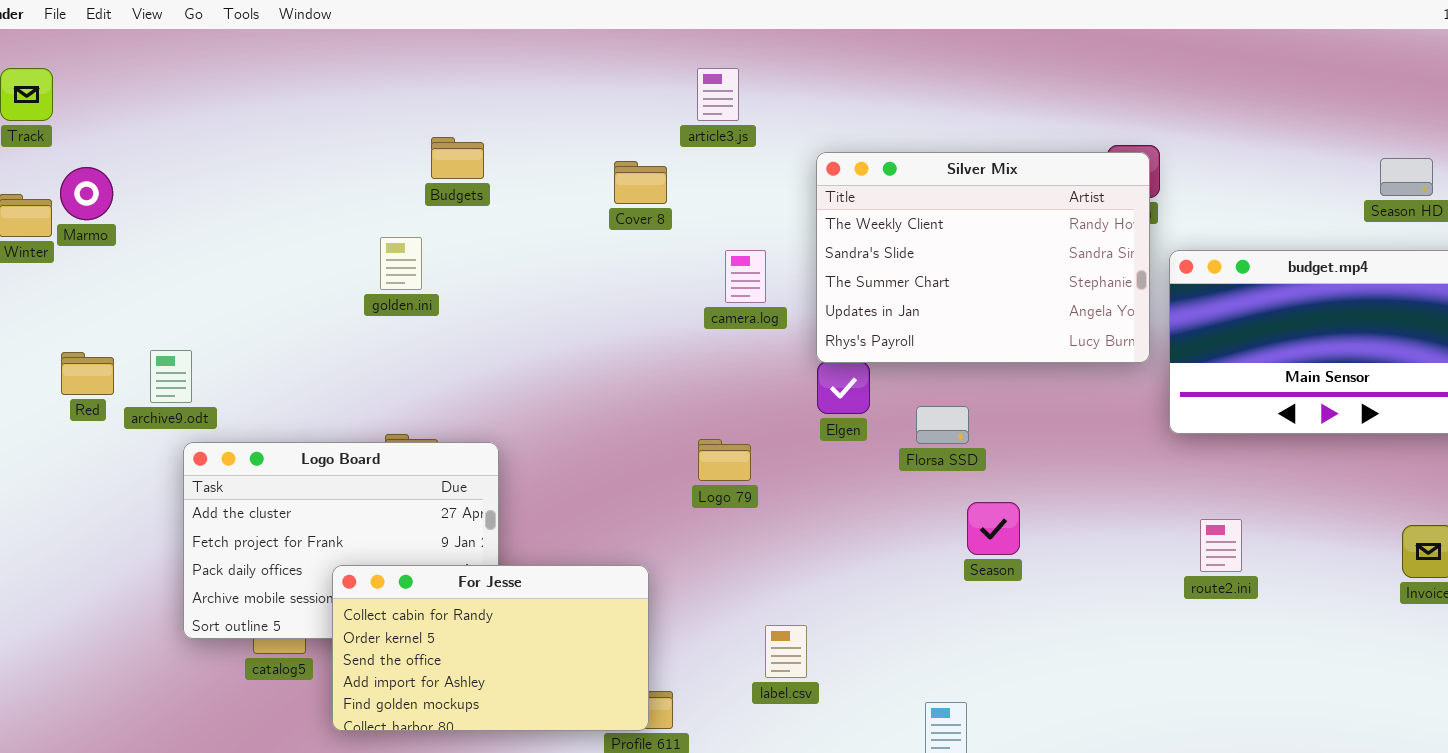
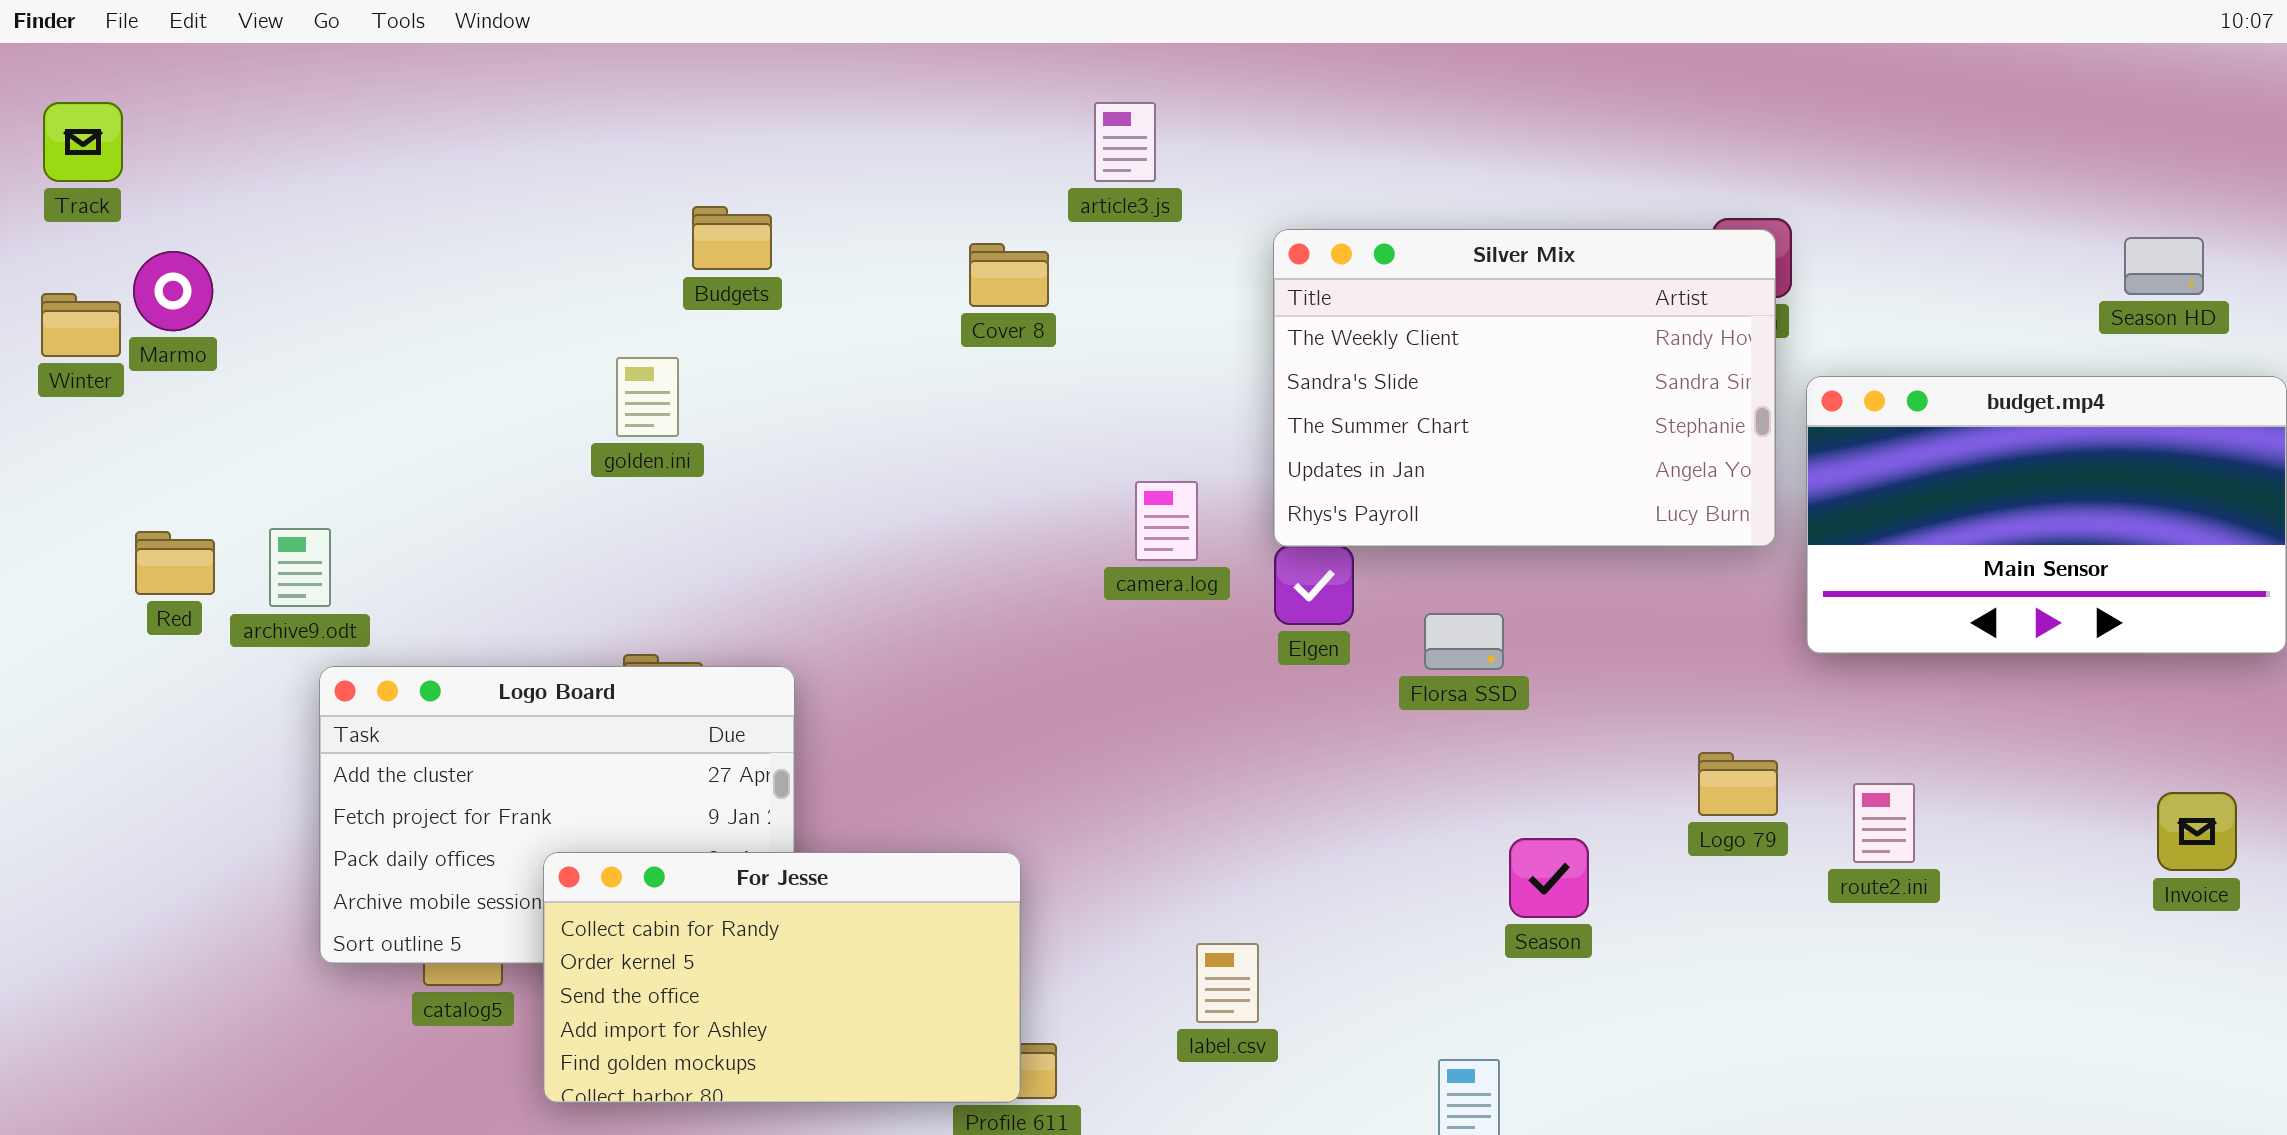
camera.log: [725,250,766,303] -> [1135,481,1198,561], moved
Logo 79: [698,439,751,481] -> [1698,752,1778,816], moved
Season: [967,502,1020,555] -> [1509,838,1589,918], moved

